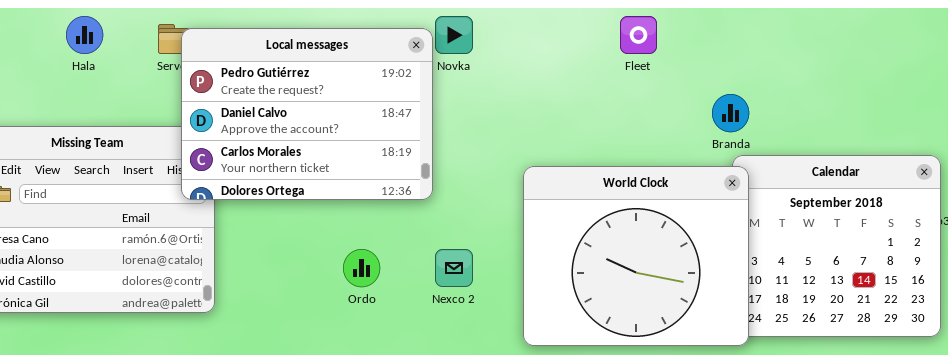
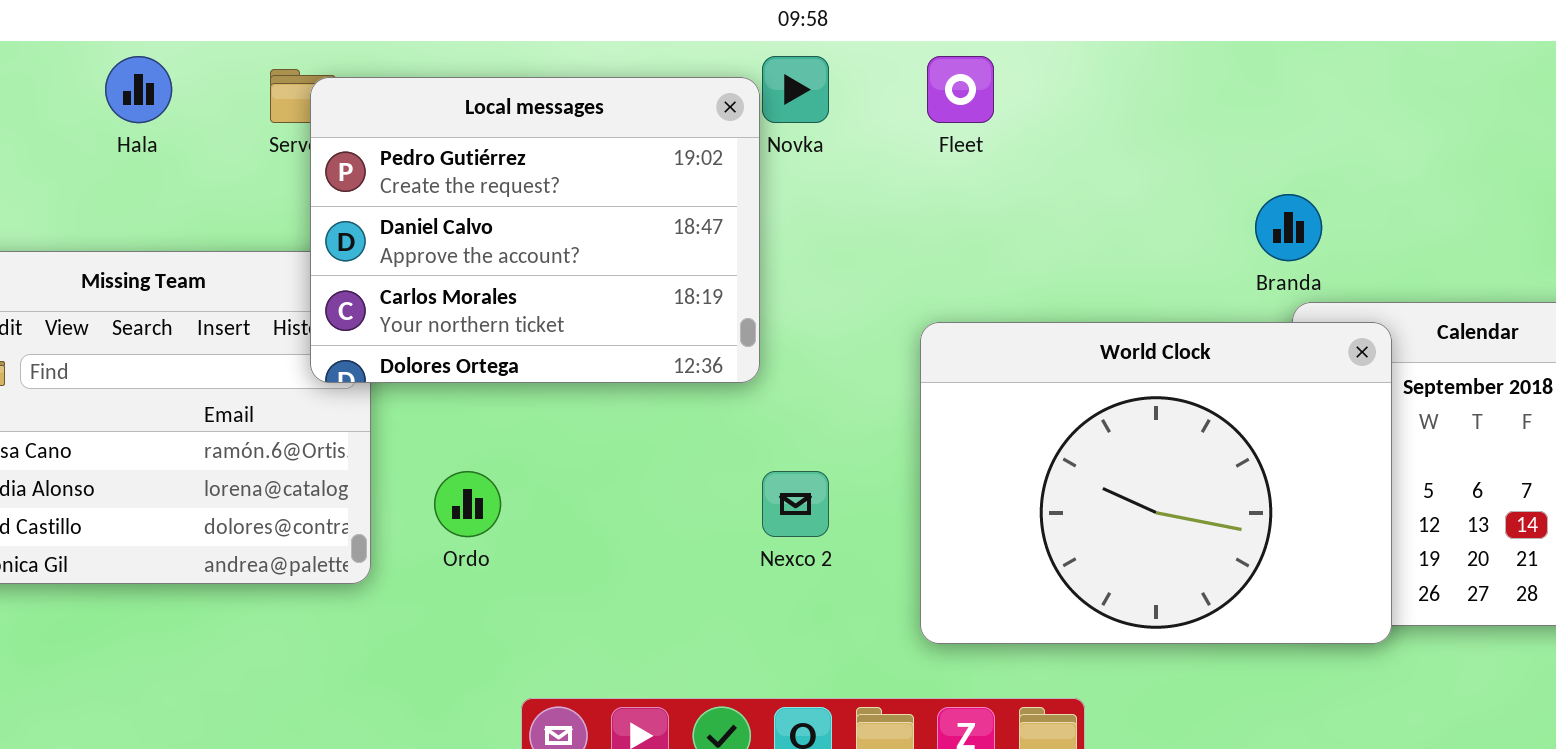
Fleet: [620,16,657,54] -> [927,56,994,123], moved
World Clock: [523,166,749,346] -> [920,322,1392,644], resized
Ordo: [343,249,380,287] -> [434,471,501,537], moved

